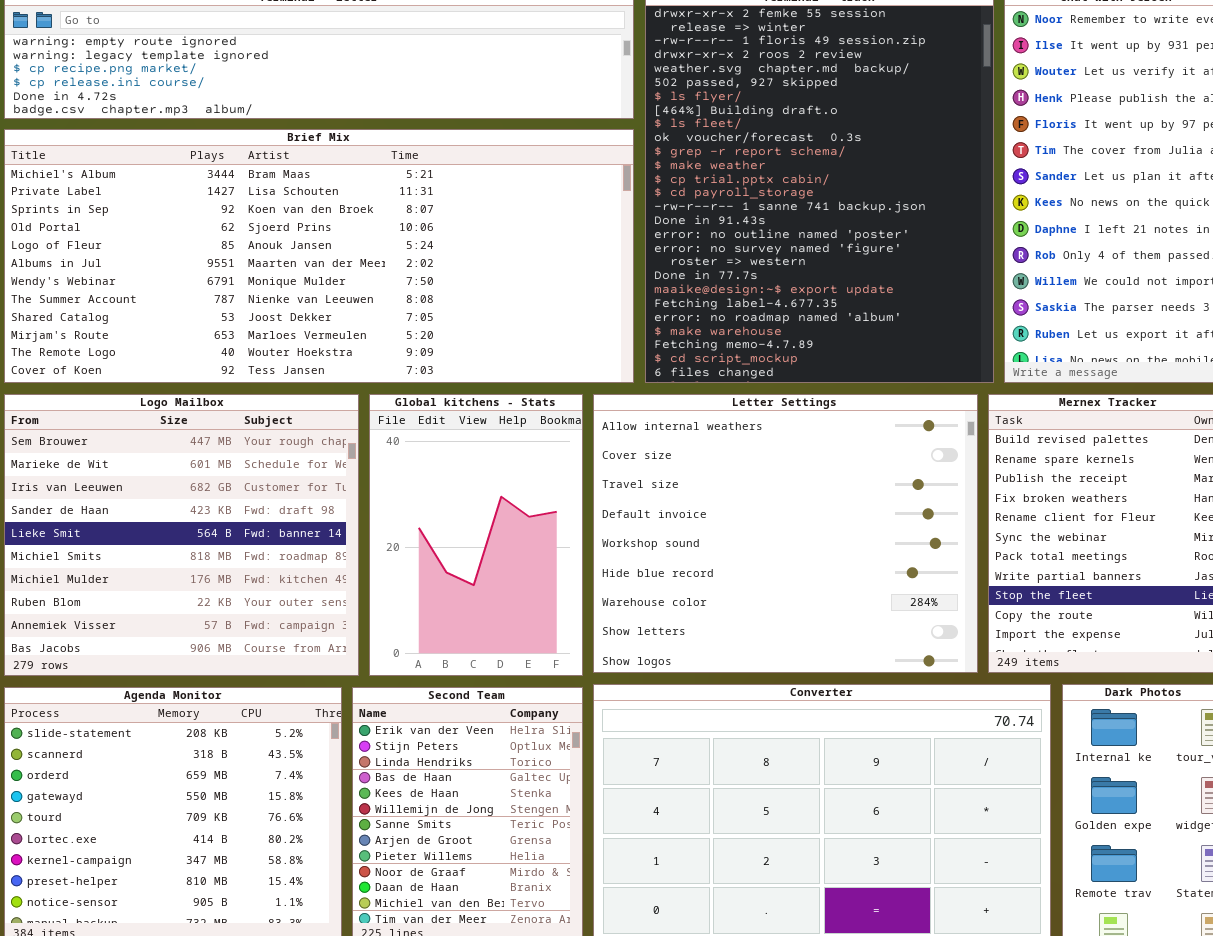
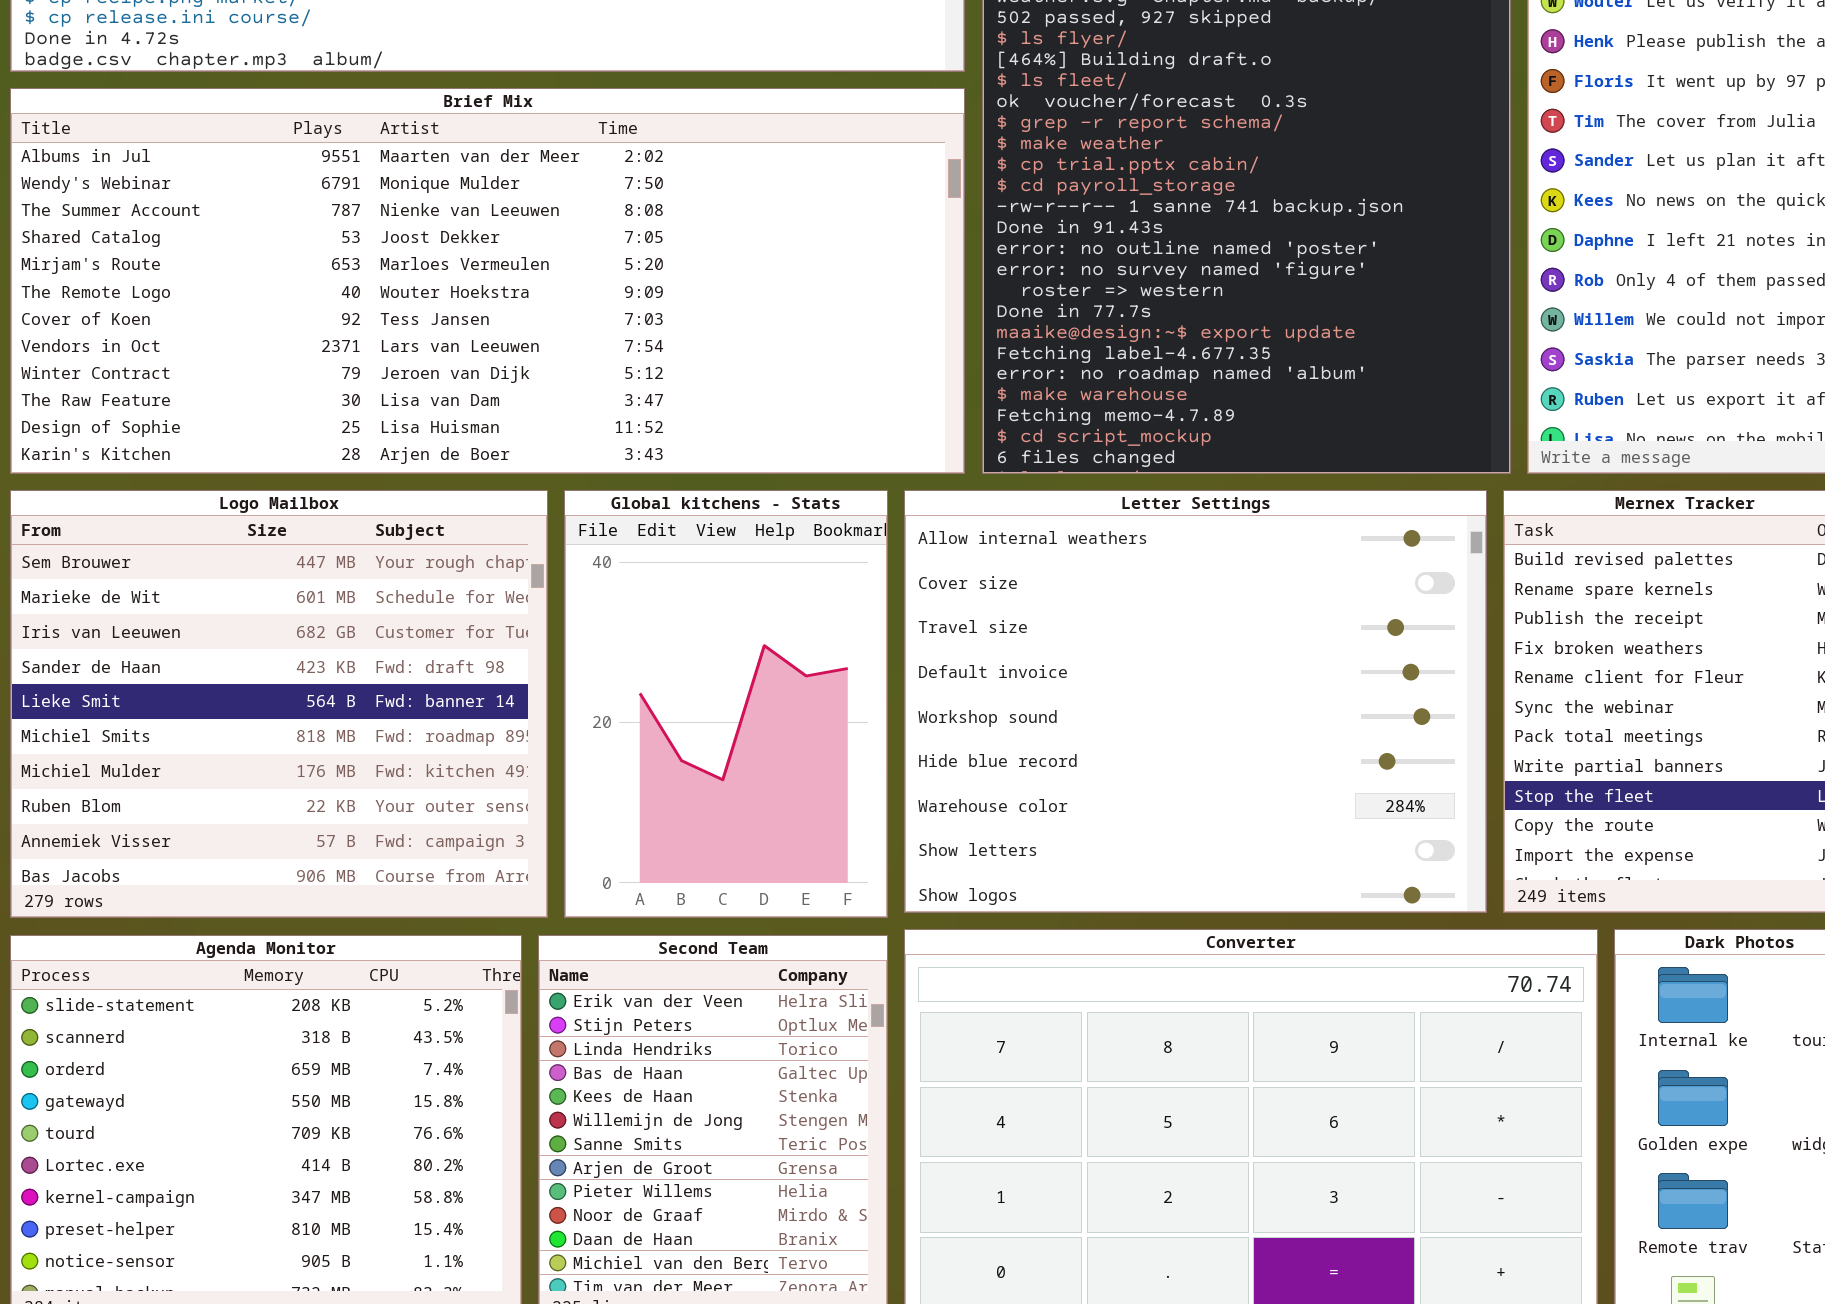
Brief Mix: [4,129,634,383] -> [10,88,965,474], scrolled down 5 rows

